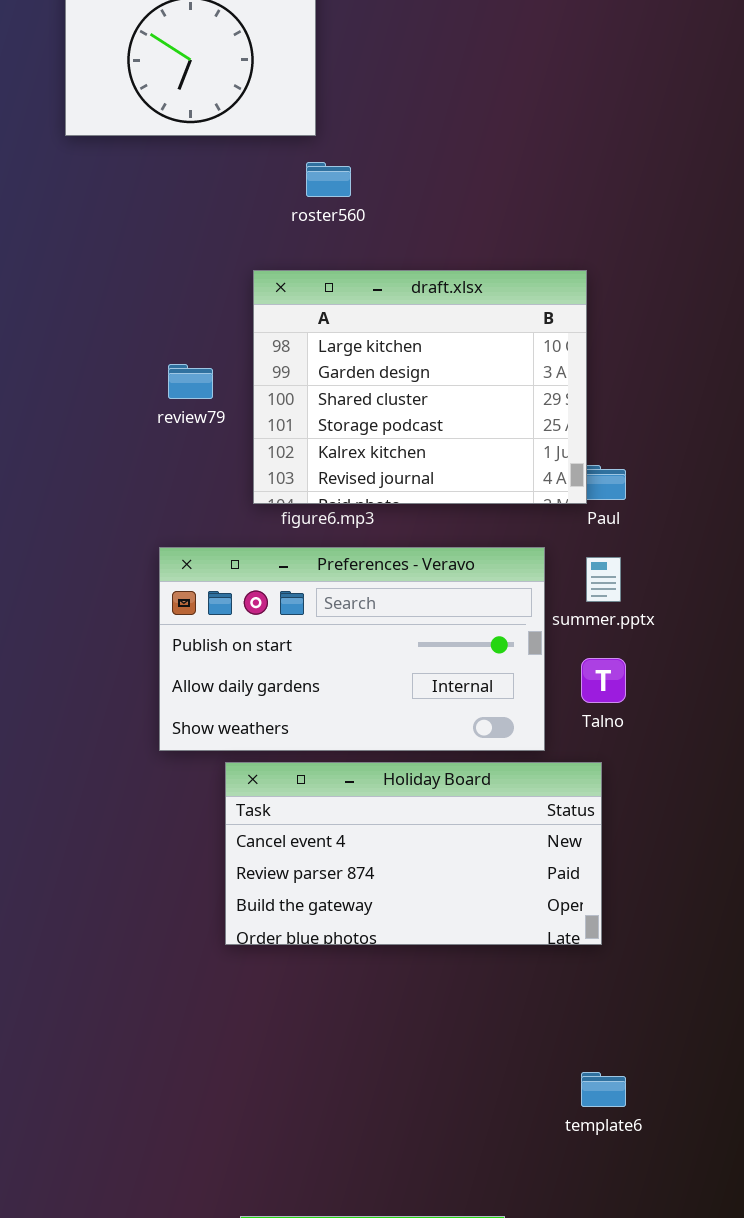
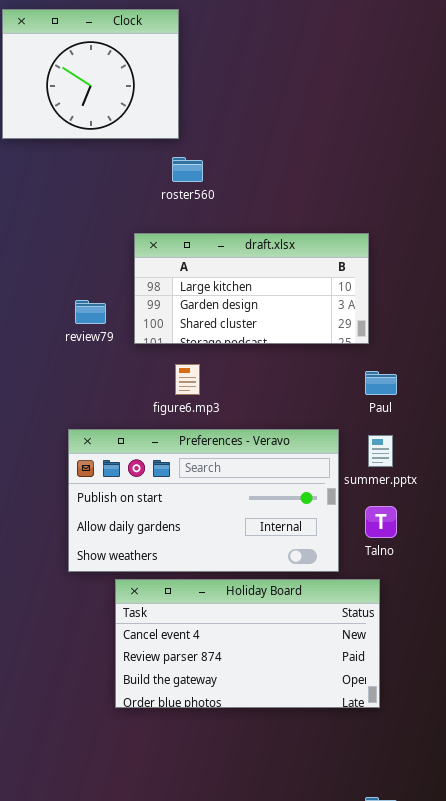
draft.xlsx: [253,270,587,504] -> [134,233,369,344], resized

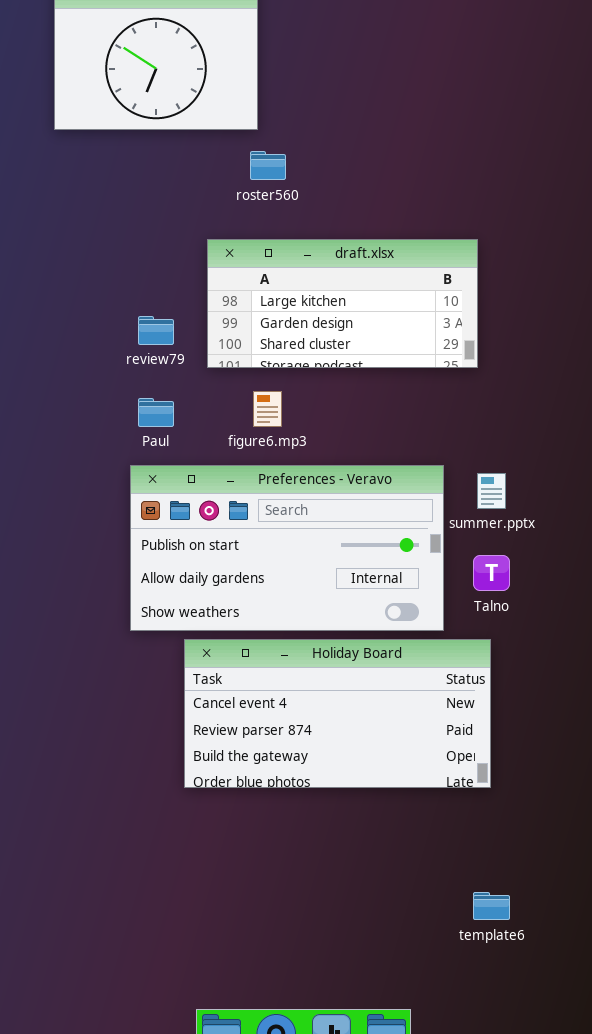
Paul: [365,371,397,395] -> [138,398,174,427], moved

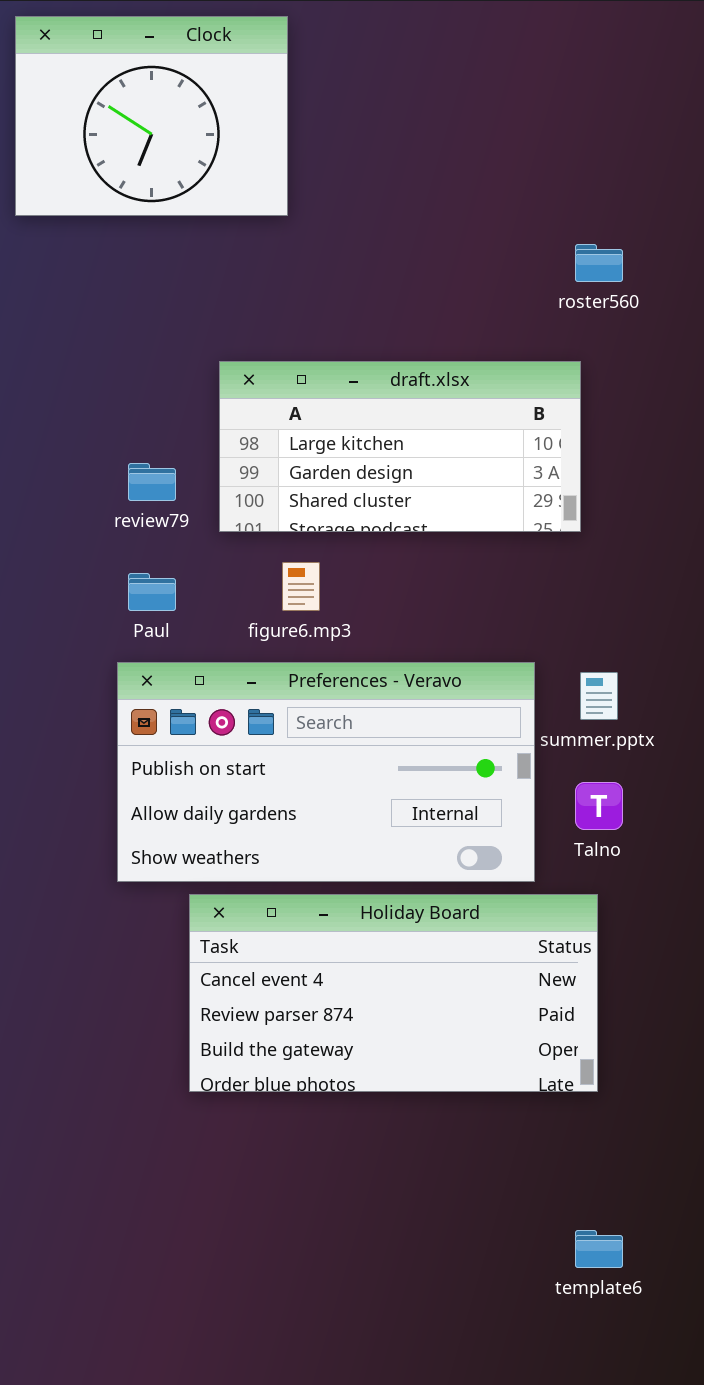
roster560: [250,151,286,180] -> [575,244,623,282], moved

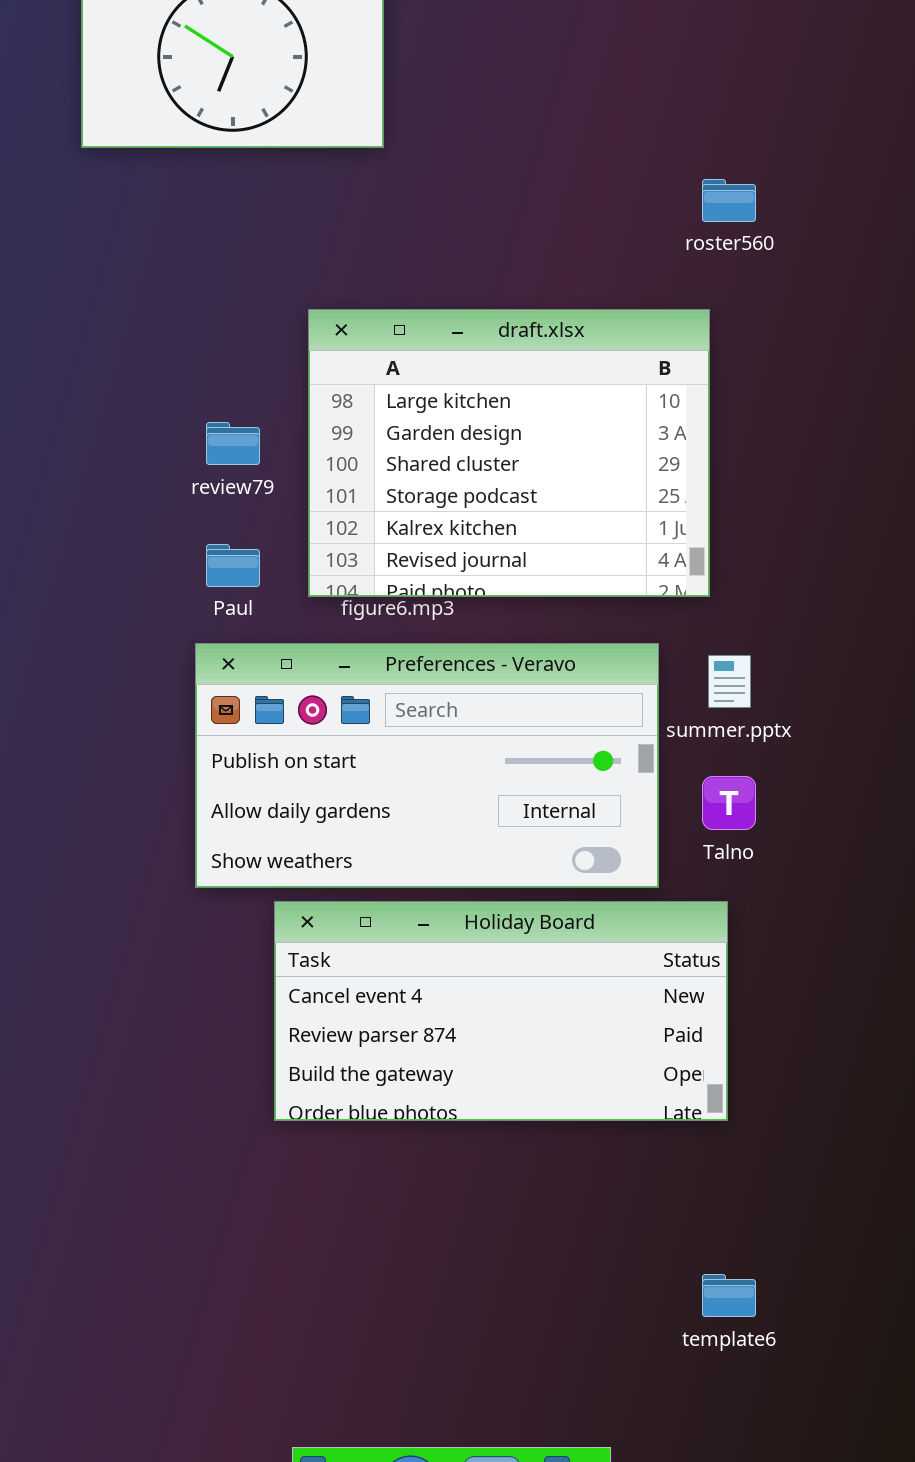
draft.xlsx: [219,361,581,532] -> [308,309,710,597], resized

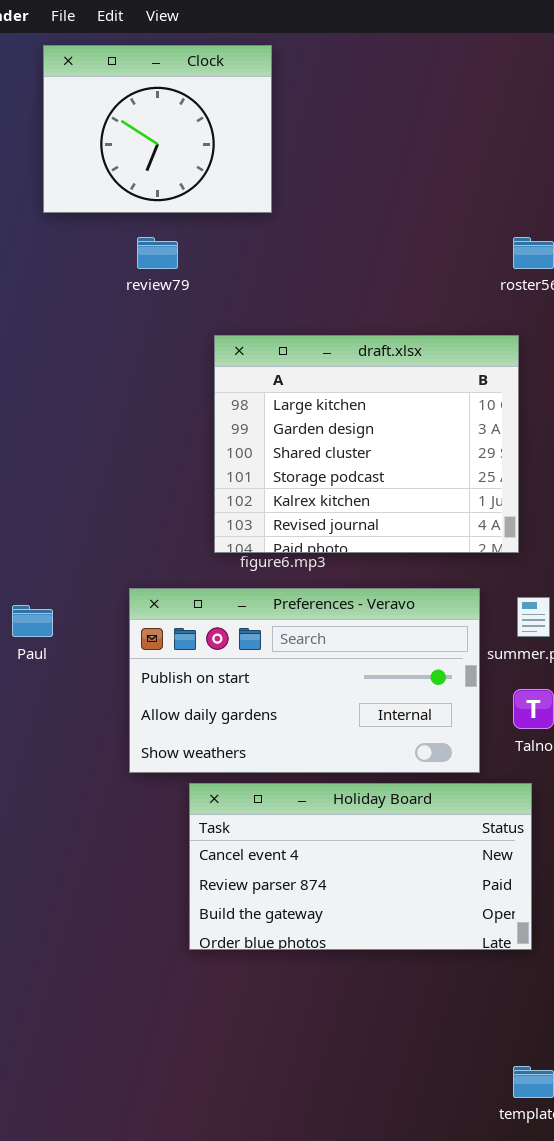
review79: [206,422,260,465] -> [137,237,178,269], moved
Paul: [206,544,260,587] -> [12,605,53,637], moved

